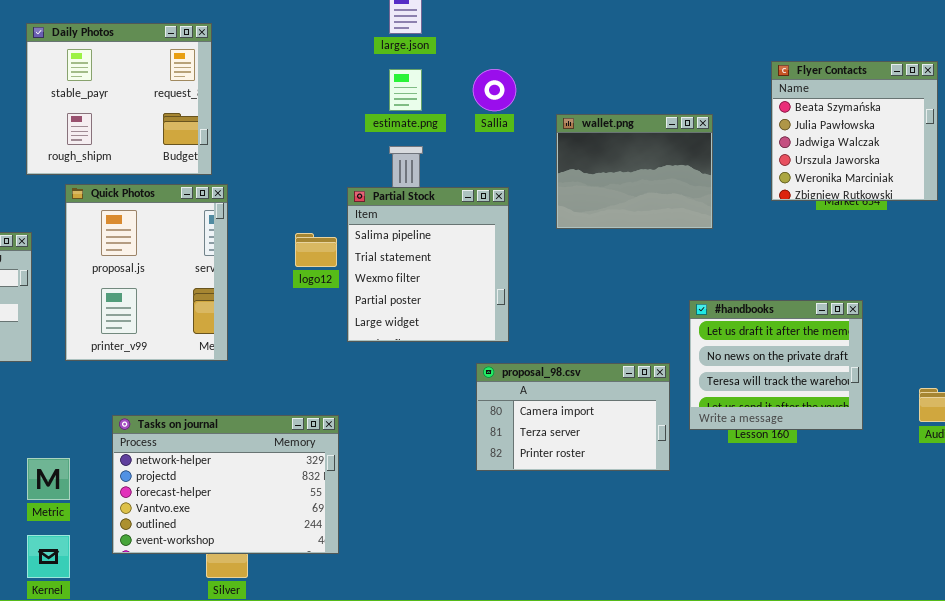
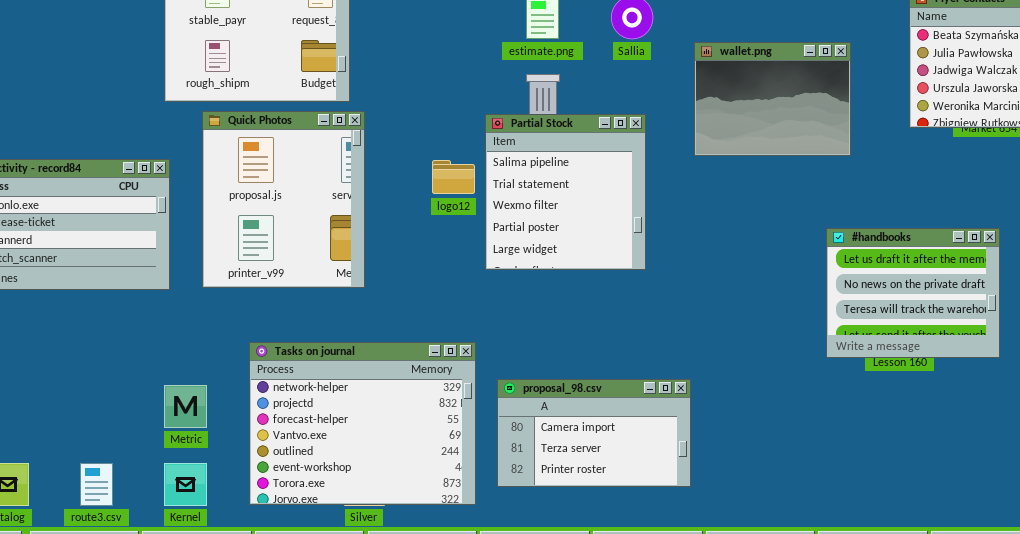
proposal_98.csv: [476,363,670,471] -> [497,379,691,487], moved
Tasks on journal: [112,415,339,554] -> [249,342,476,505], resized

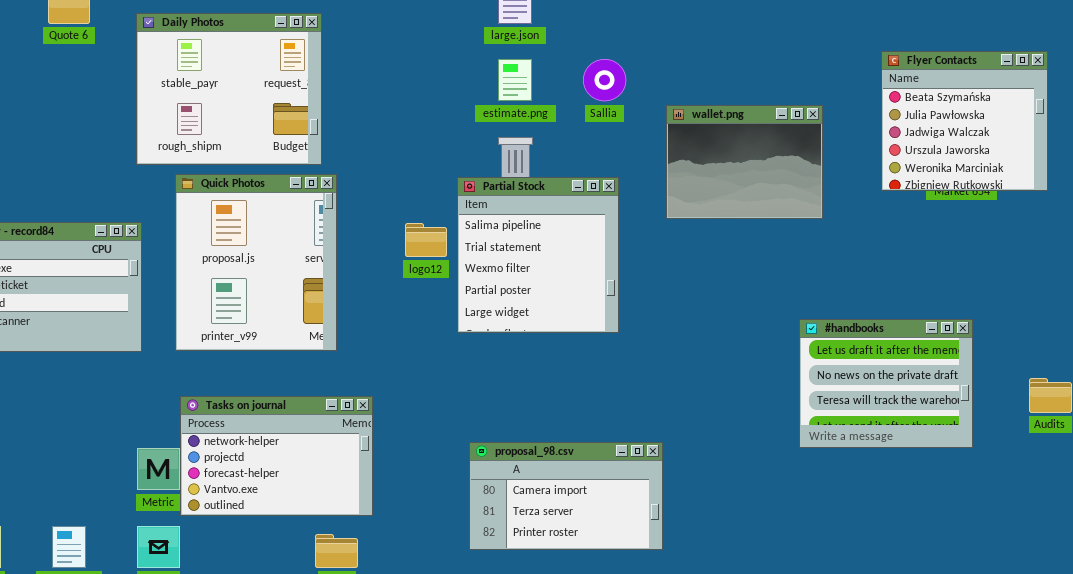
#handbooks: [826,228,1000,358] -> [799,319,973,448], moved
Tasks on journal: [249,342,476,505] -> [180,396,373,516], moved, resized

